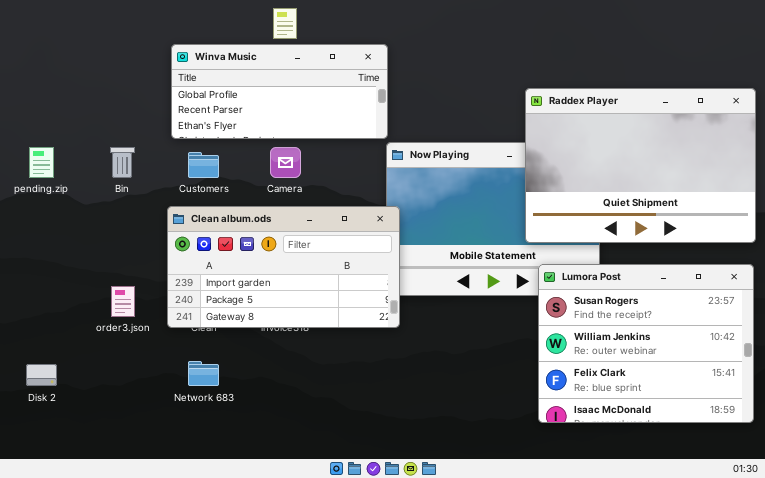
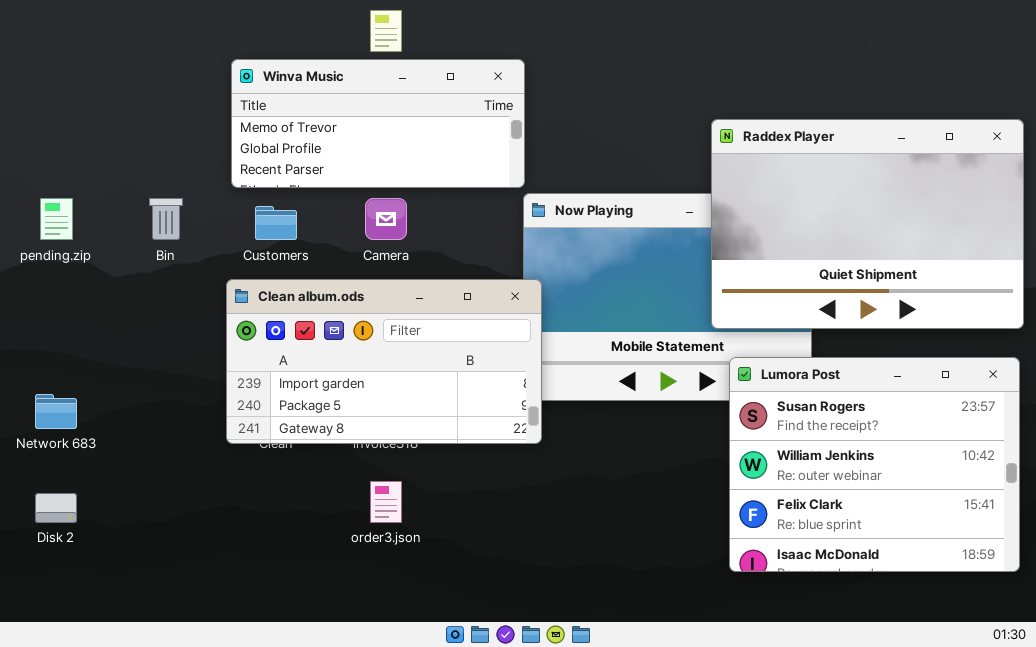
Winva Music: [171,44,388,139] -> [231,59,525,188], scrolled up 1 row
order3.json: [111,286,135,317] -> [370,481,402,523], moved
Network 683: [188,361,219,386] -> [35,394,77,429], moved

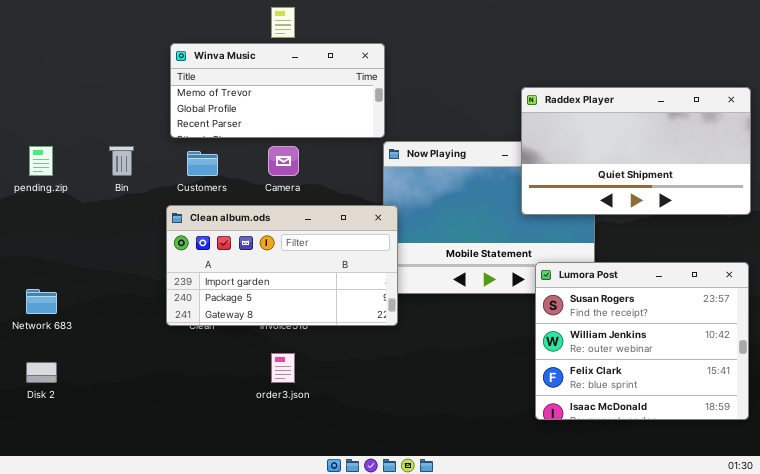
Raddex Player: [711,119,1024,329] -> [521,87,751,215], resized

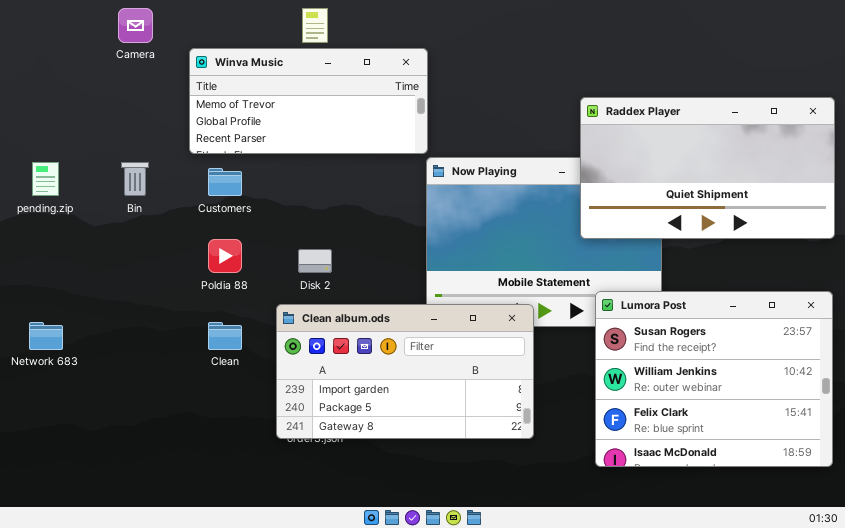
Camera: [268,146,299,176] -> [118,8,153,43], moved
Clean album.ods: [166,205,398,326] -> [276,304,534,439], moved
Disk 2: [26,362,57,383] -> [298,249,332,273], moved

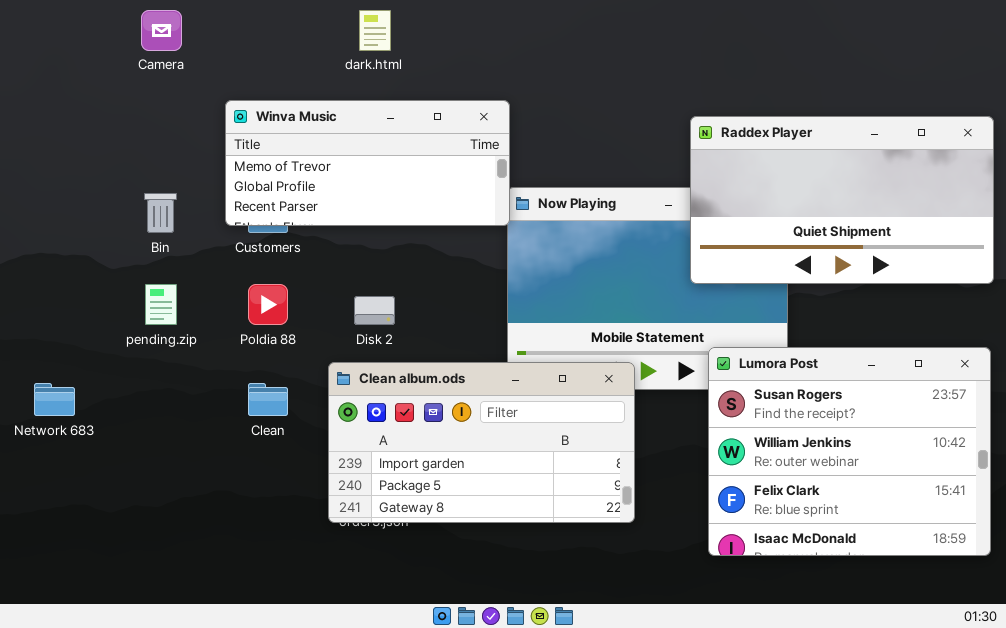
Winva Music: [189,48,428,154] -> [225,100,510,226], moved
pending.zip: [32,162,59,196] -> [145,284,177,325], moved

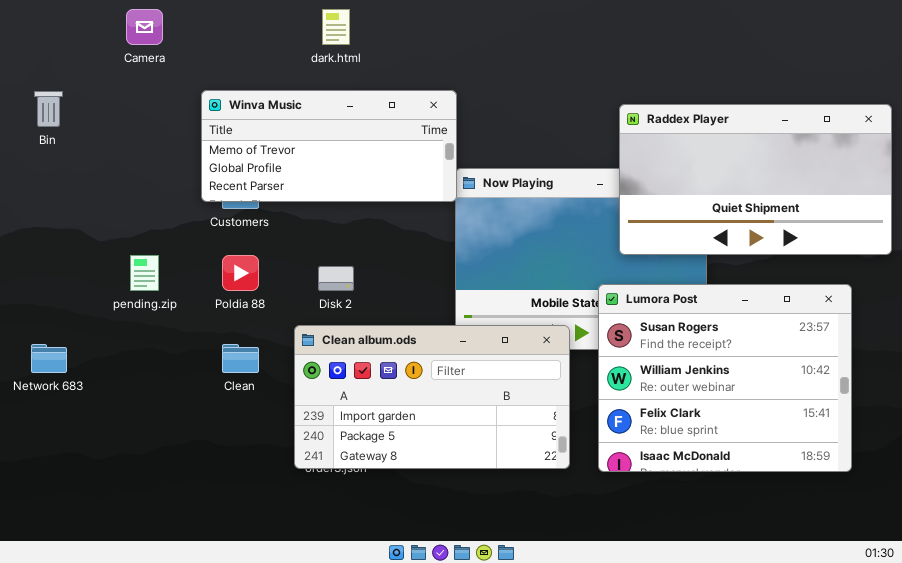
Bin: [144,193,177,233] -> [34,91,63,127], moved
Lumora Post: [708,347,991,556] -> [598,284,852,472], moved

